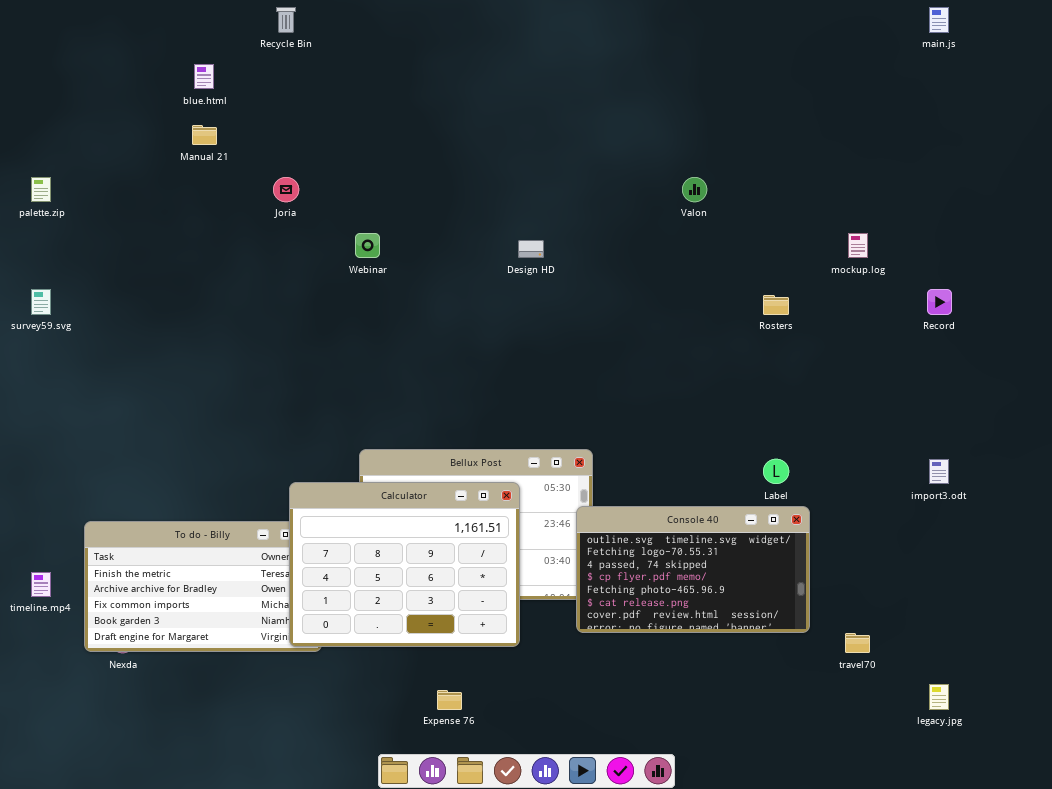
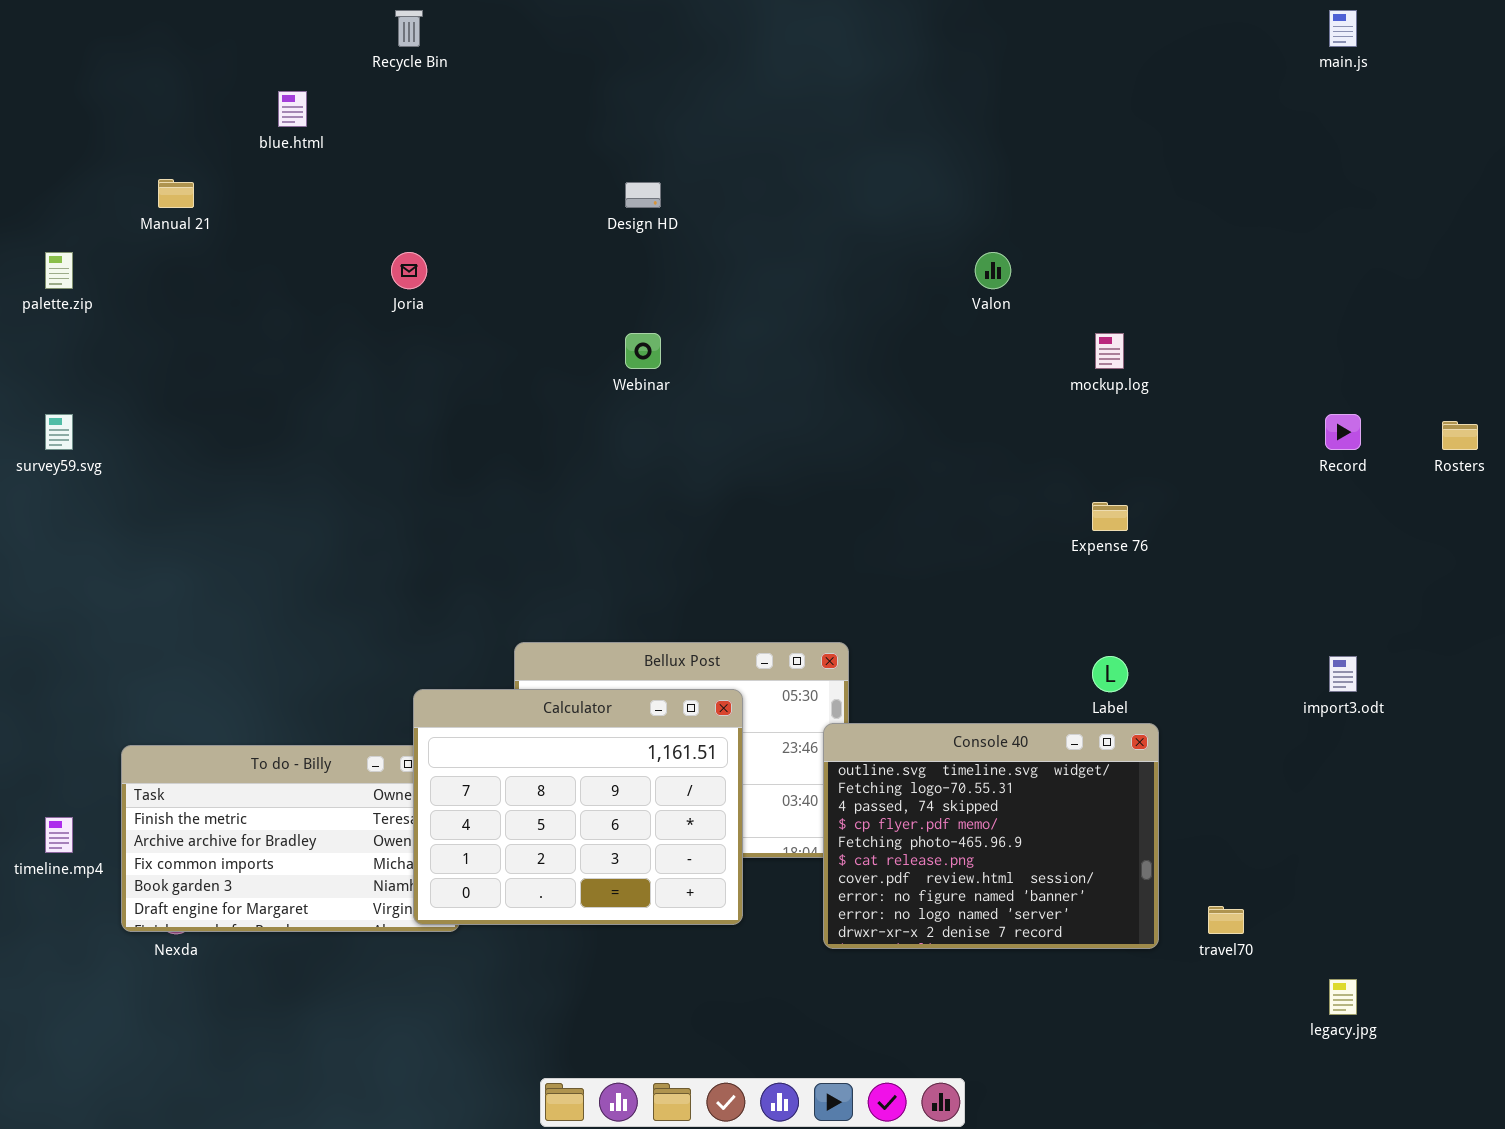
Manual 21: [192,125,217,145] -> [158,179,194,208], moved
Webinar: [355,233,380,258] -> [625,333,661,369], moved
mockup.log: [848,233,868,258] -> [1095,333,1124,369], moved
Design HD: [518,240,544,258] -> [625,182,661,208], moved
Rosters: [763,295,789,315] -> [1442,421,1478,450], moved
Console 40: [576,506,810,633] -> [823,723,1159,949], resized
Expense 76: [437,690,462,710] -> [1092,502,1128,531], moved

